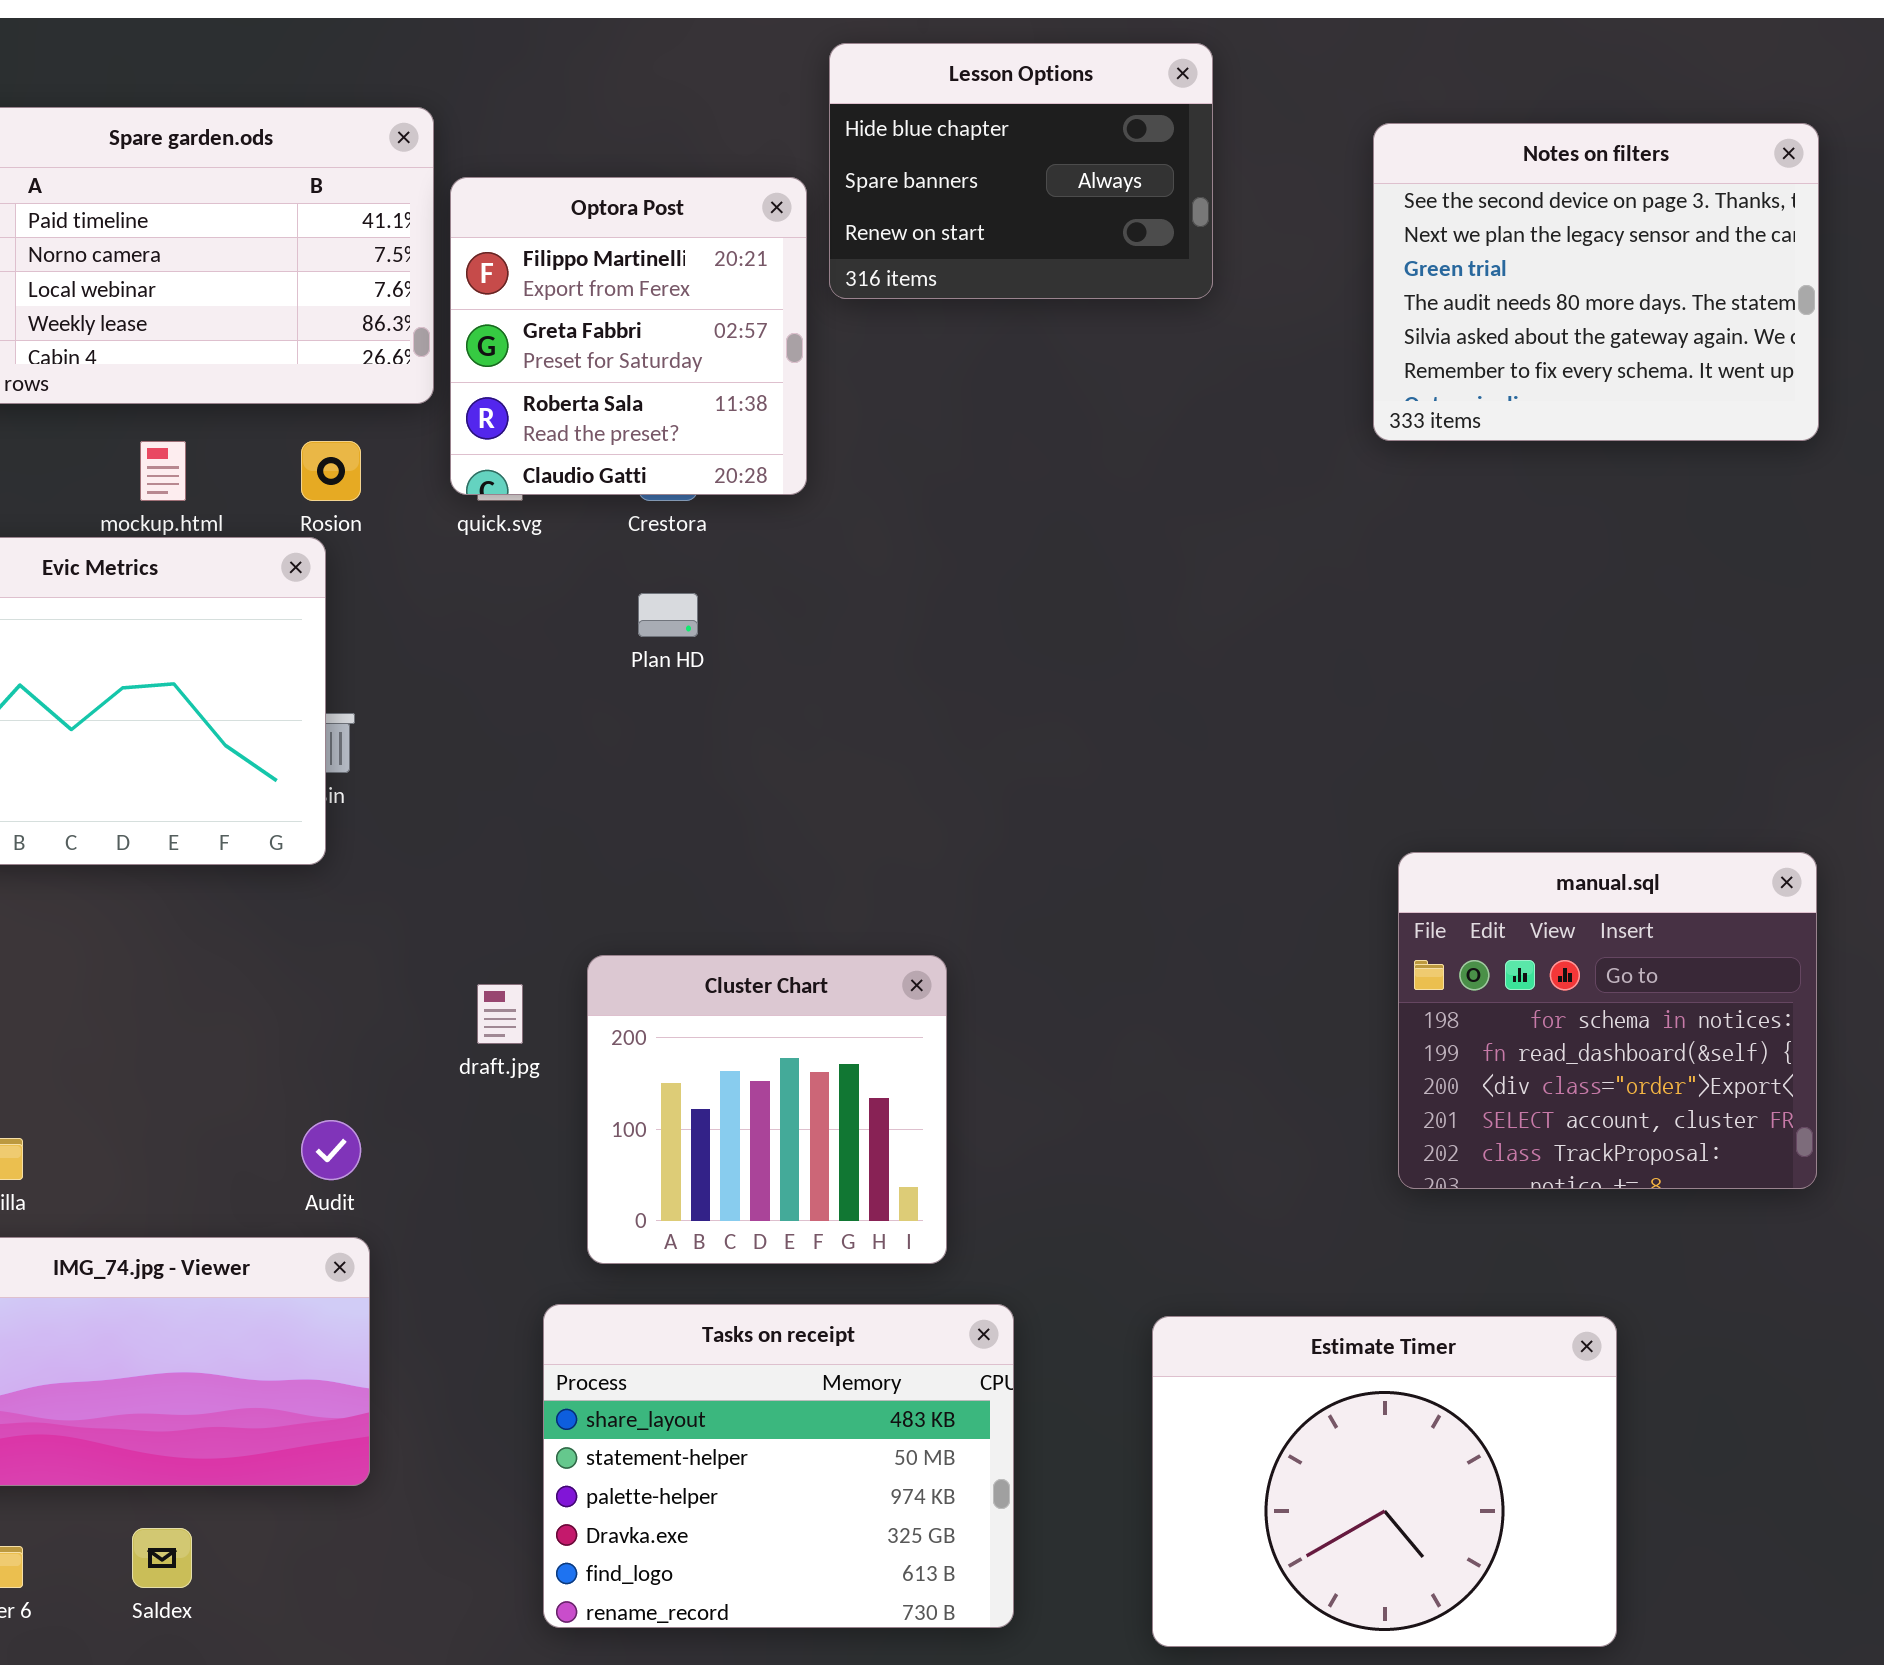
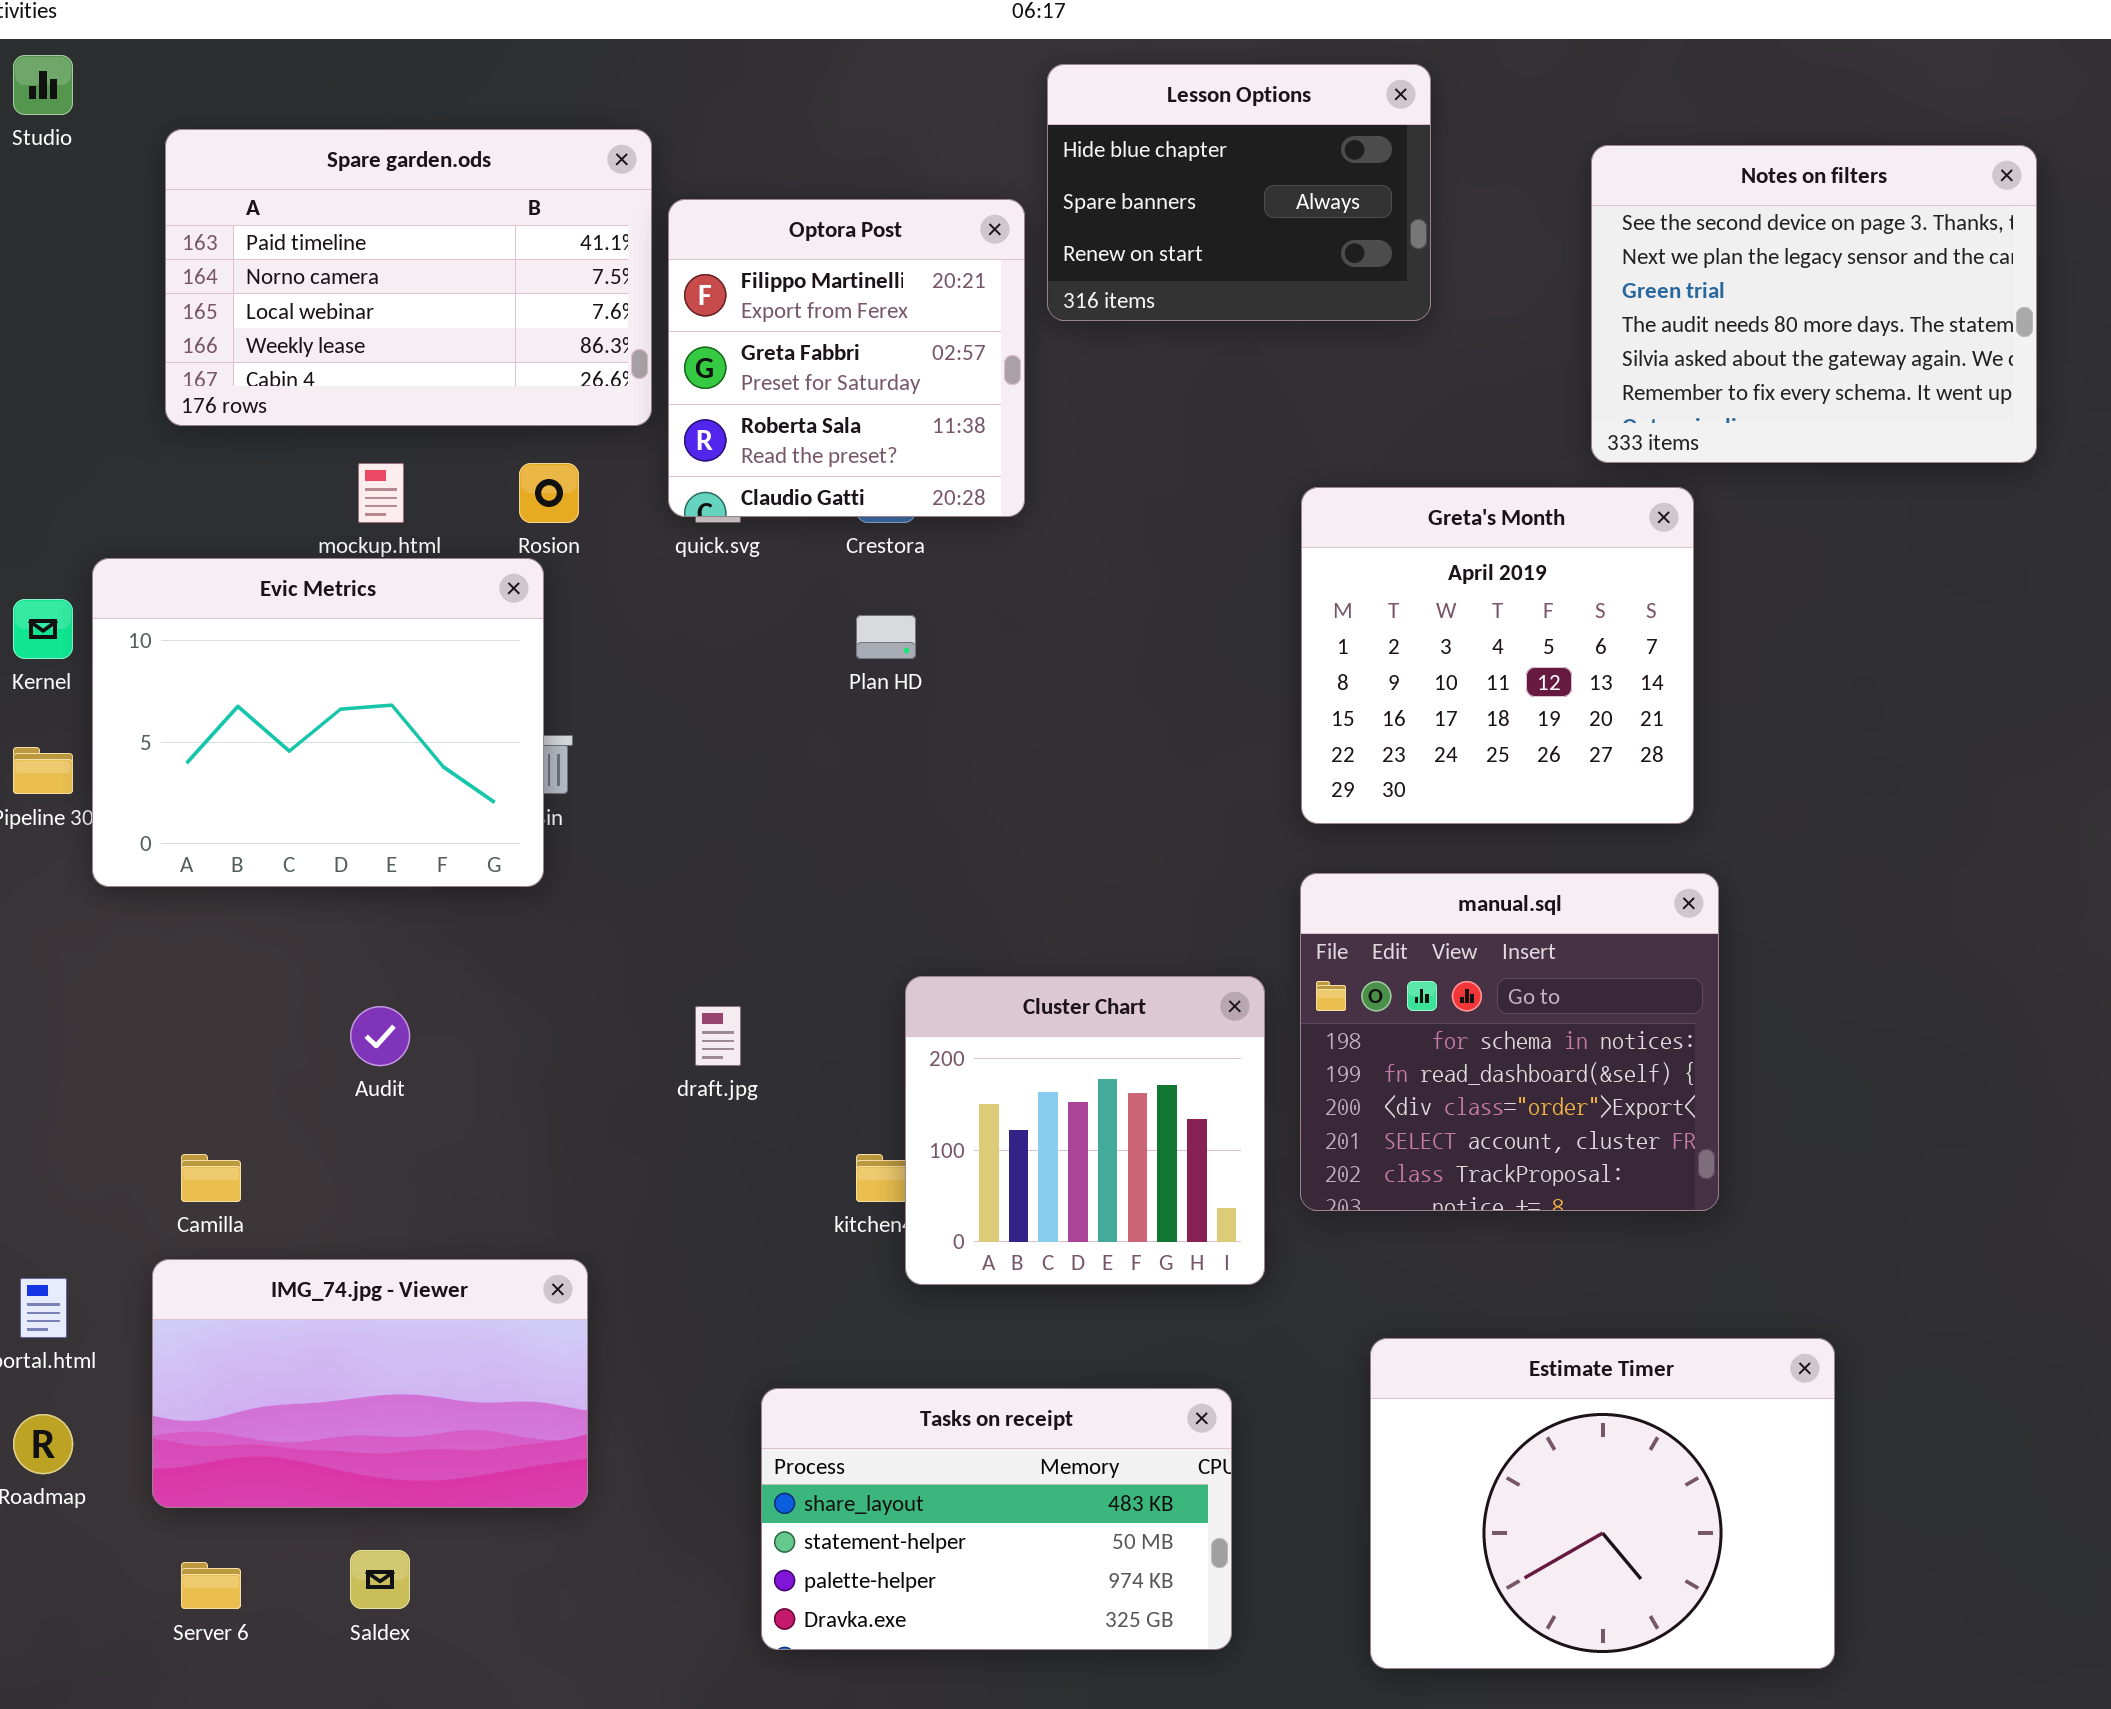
Greta's Month: none -> [1301,487,1694,824], opened
manual.sql: [1398,852,1817,1189] -> [1300,873,1719,1211], moved
Cluster Chart: [587,955,947,1264] -> [905,976,1265,1285], moved
Audit: [301,1120,361,1180] -> [350,1006,410,1066], moved
Tasks on receipt: [543,1304,1014,1628] -> [761,1388,1232,1650], resized

